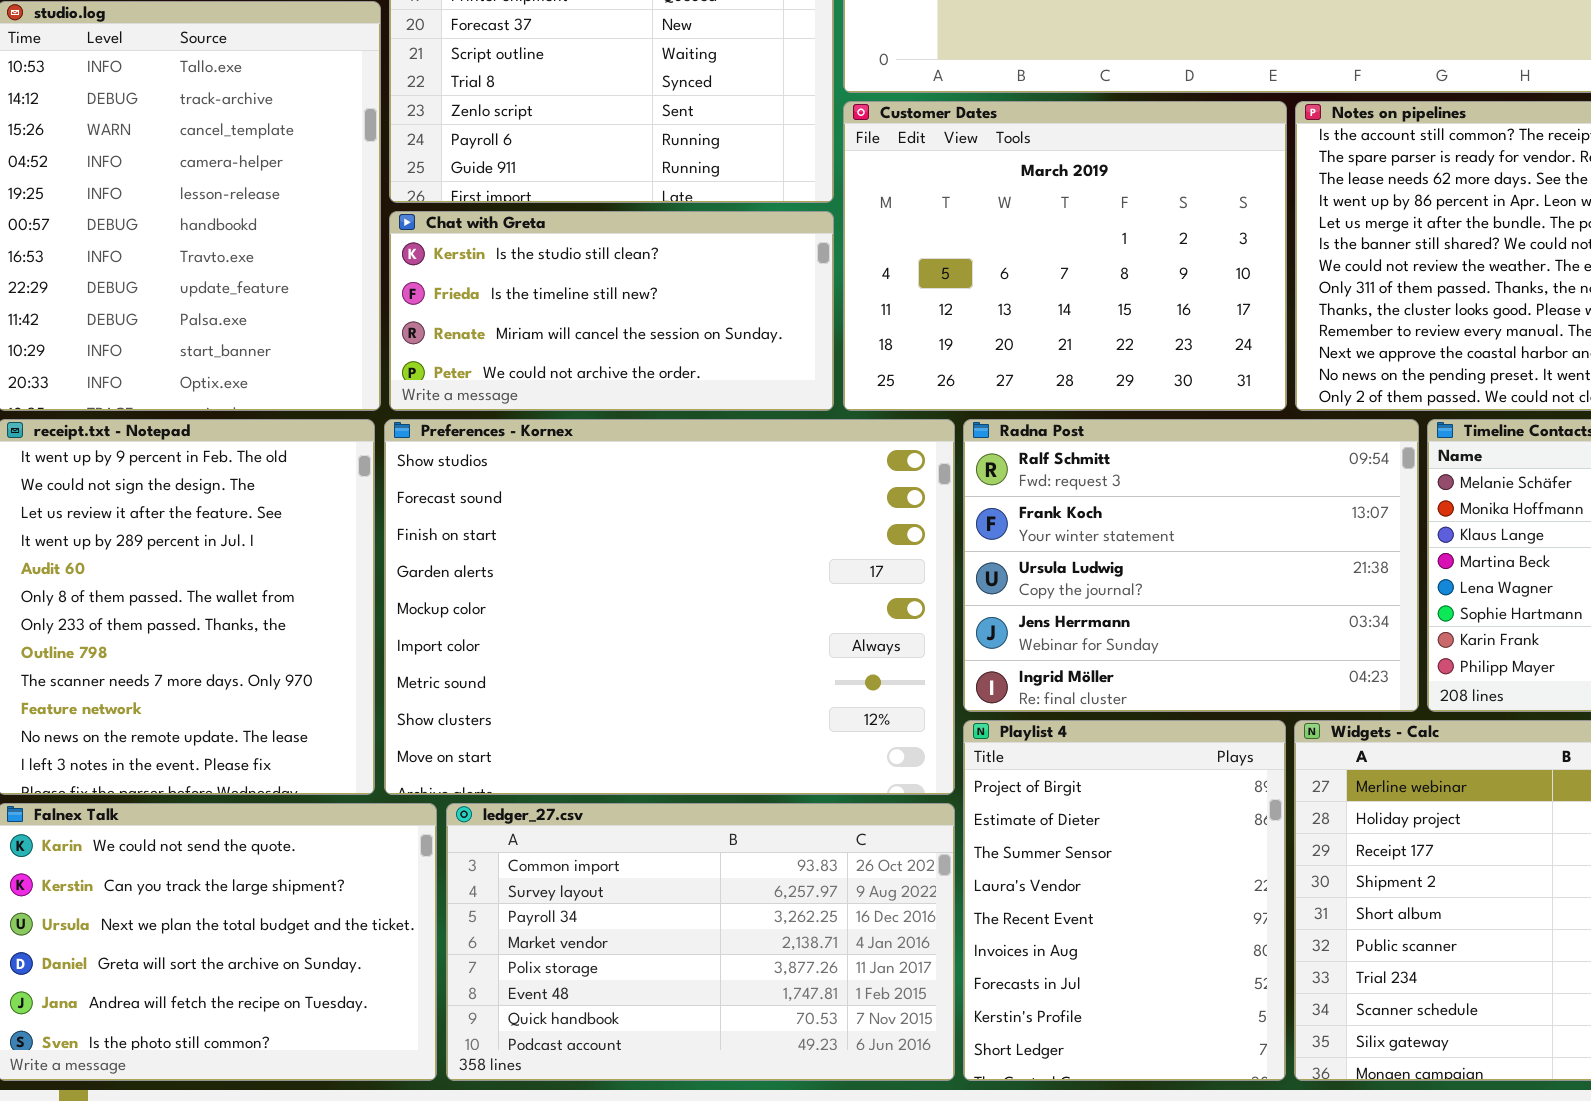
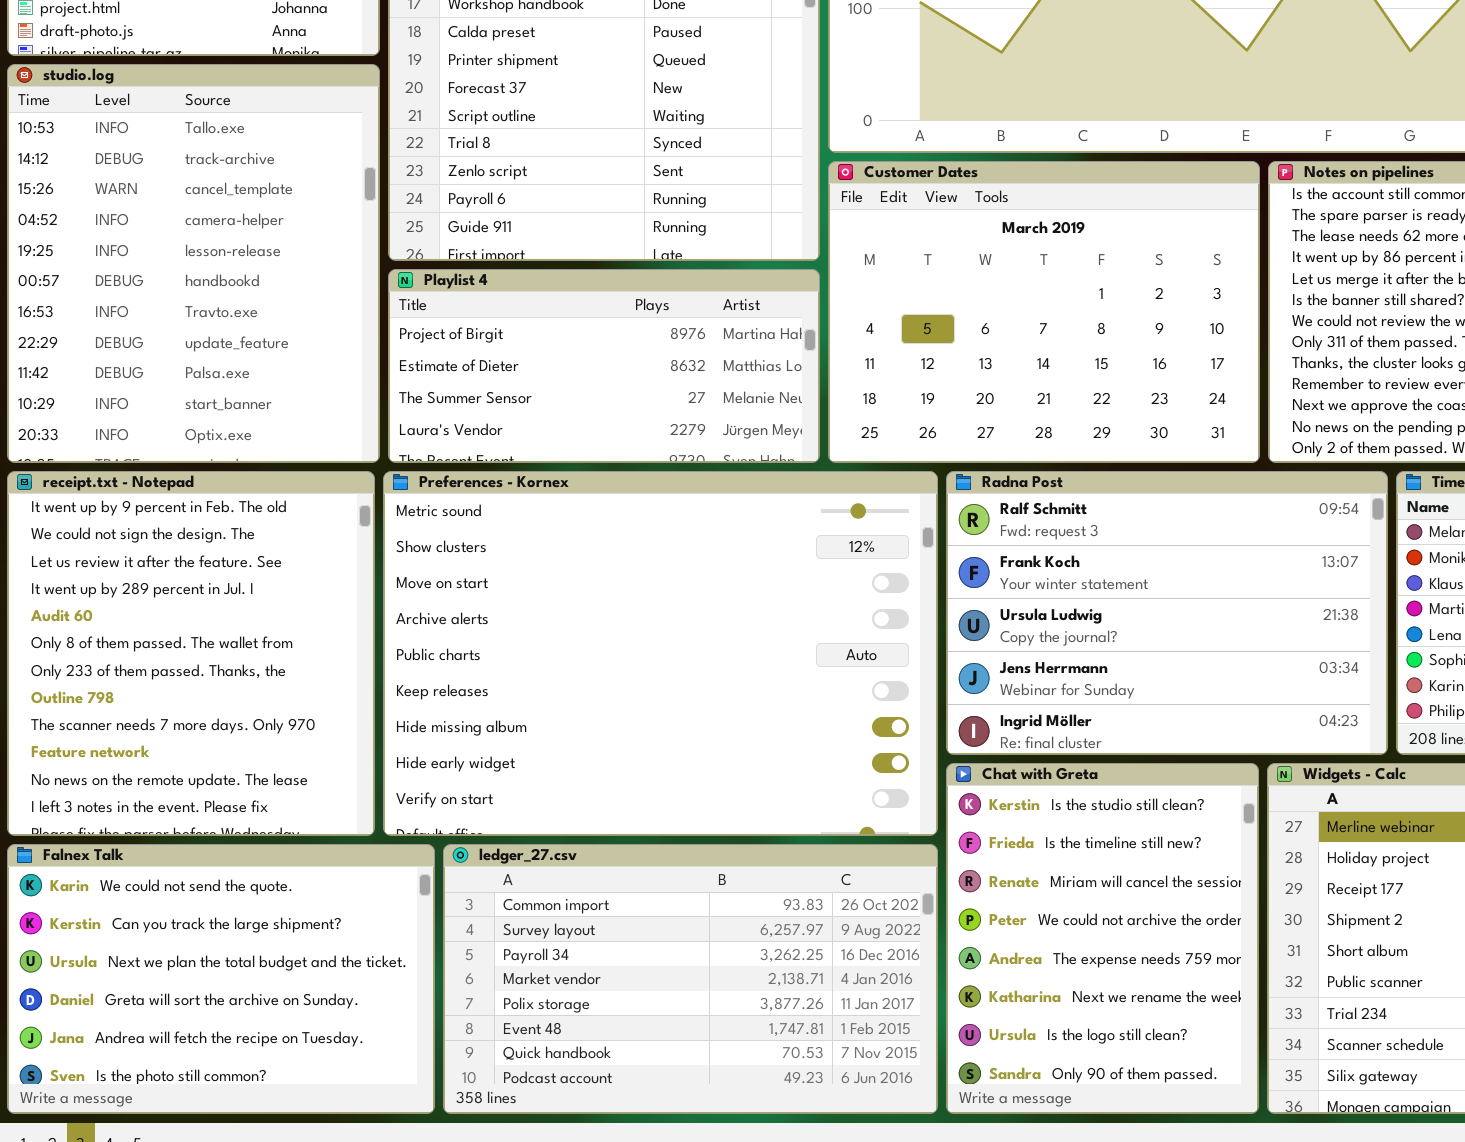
Chat with Greta: [389,211,834,411] -> [946,763,1259,1114], moved, resized
Preferences - Kornex: [384,419,955,795] -> [383,471,938,836], scrolled down 6 rows
Playlist 4: [963,720,1286,1081] -> [388,269,820,463], moved, resized

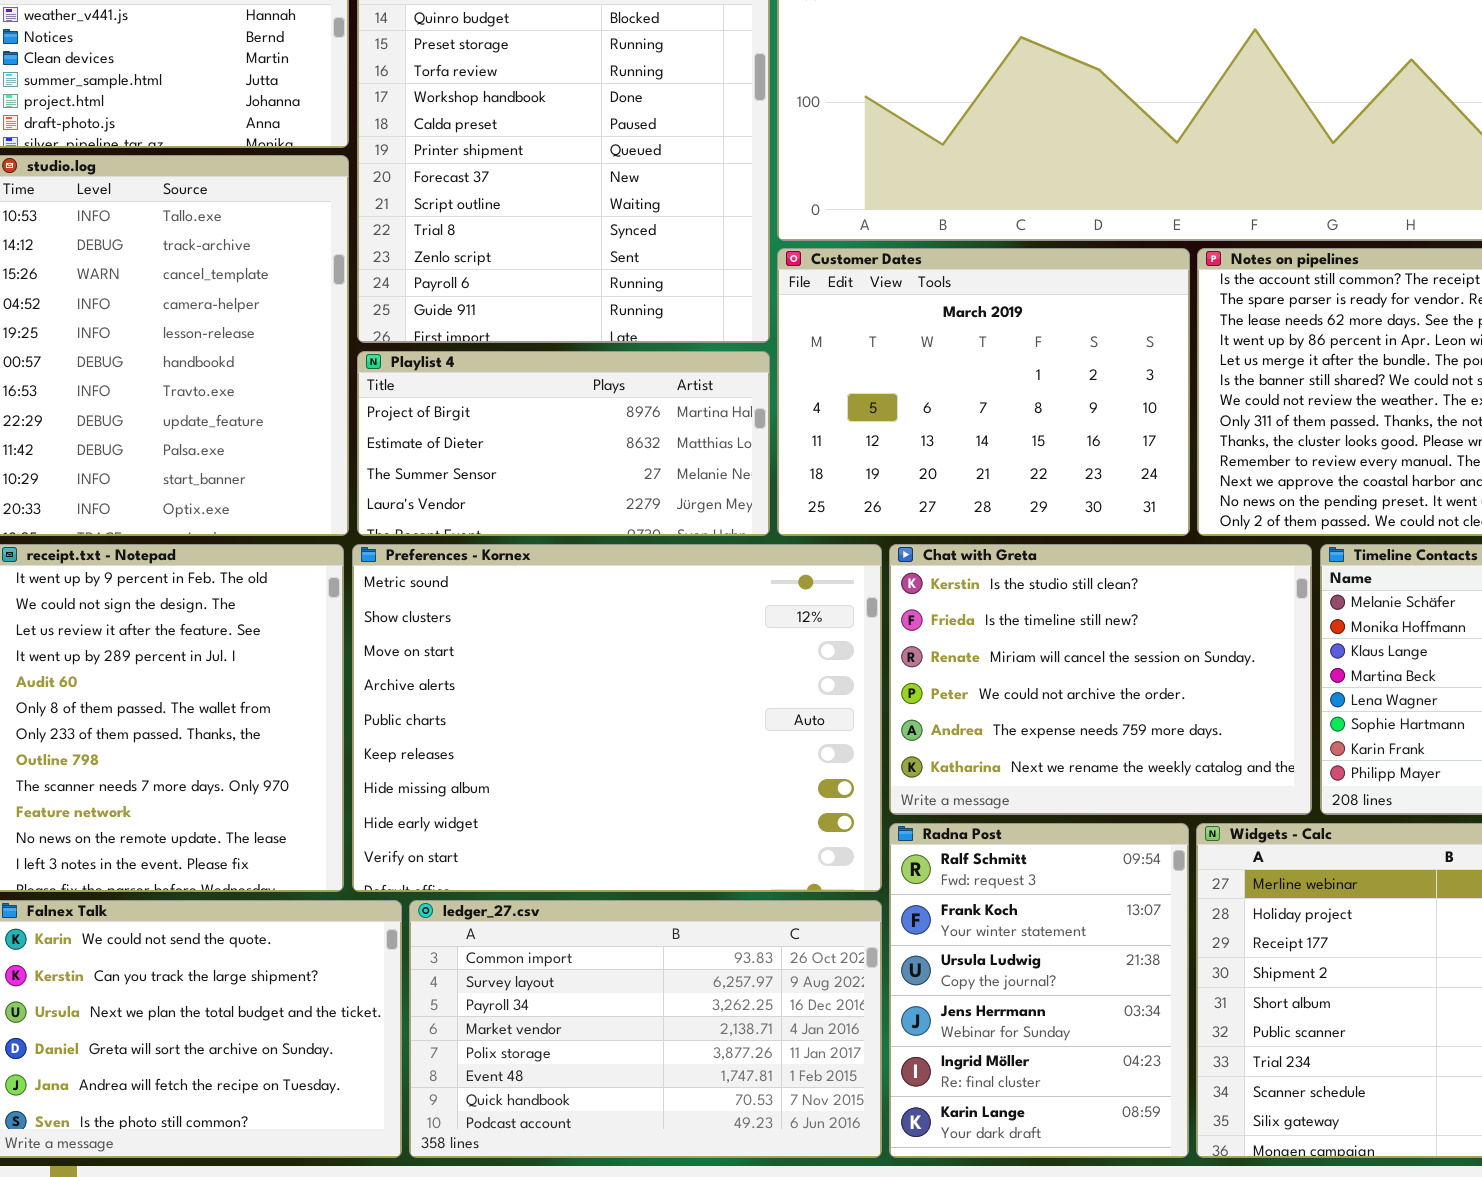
Radna Post: [946,471,1388,755] -> [889,823,1189,1158], moved, resized
Chat with Greta: [946,763,1259,1114] -> [889,544,1312,815], moved, resized

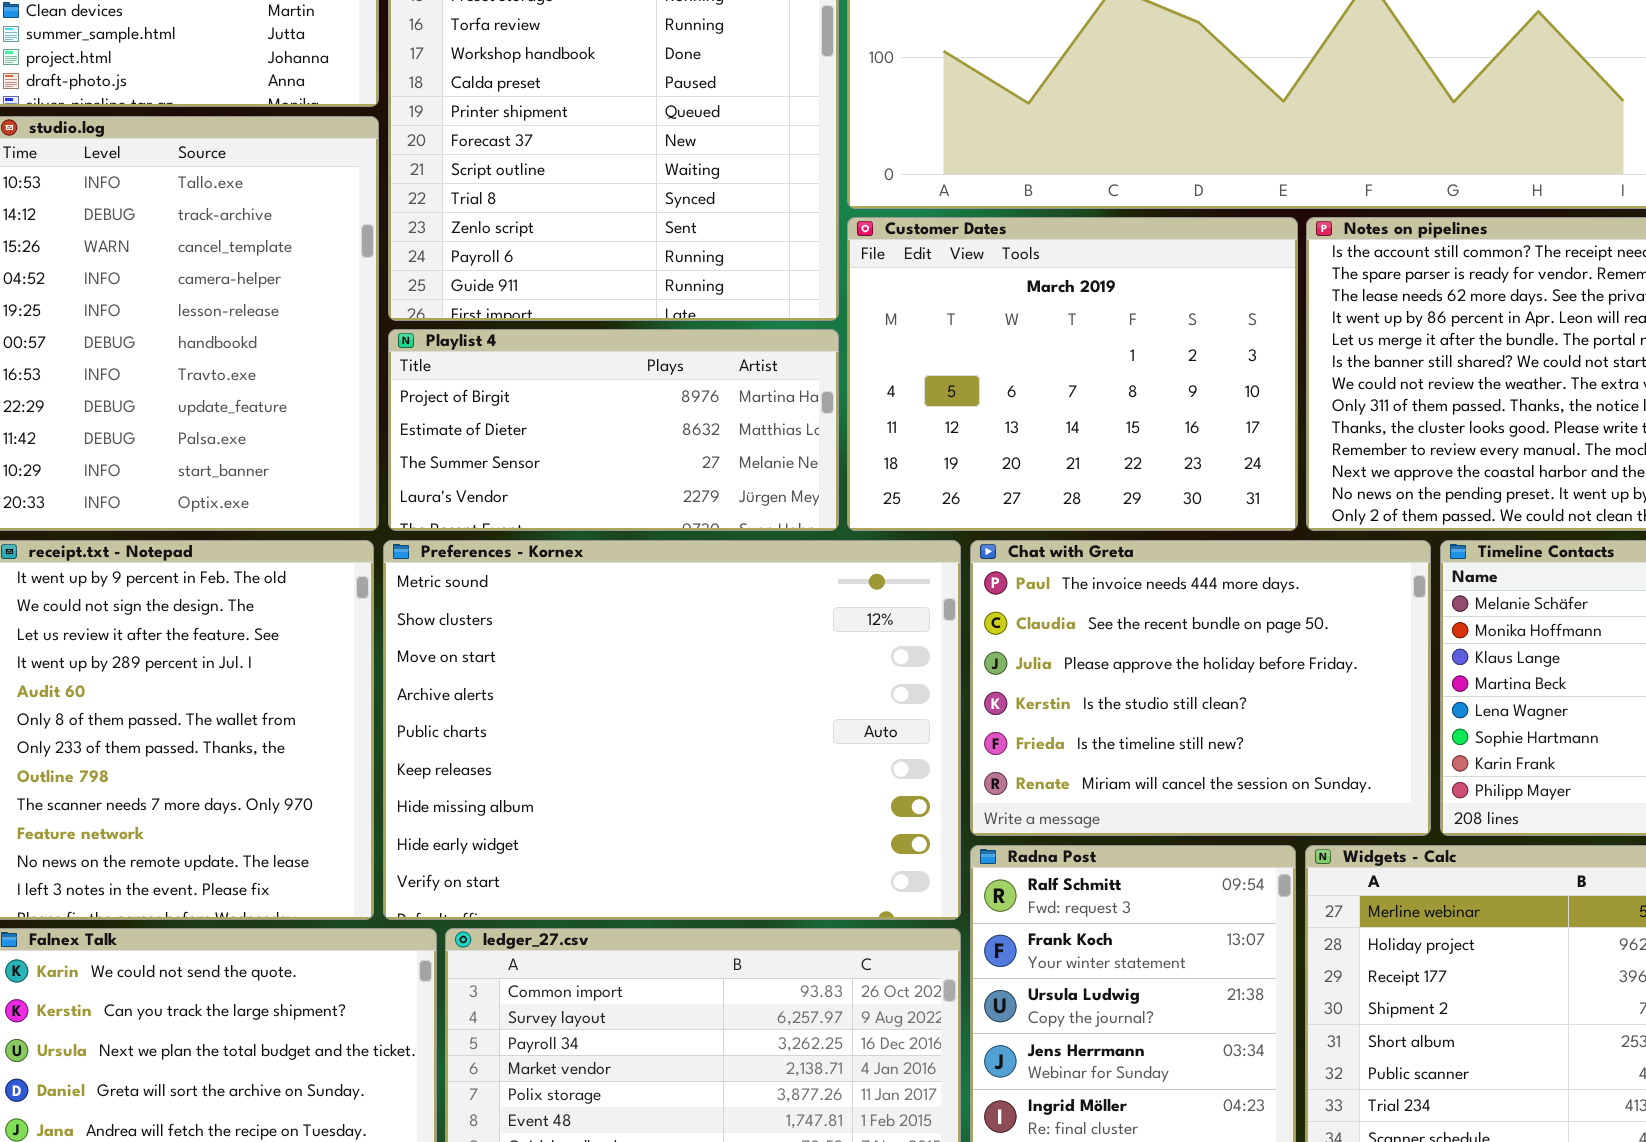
Chat with Greta: [889,544,1312,815] -> [970,540,1431,836], scrolled up 3 rows

